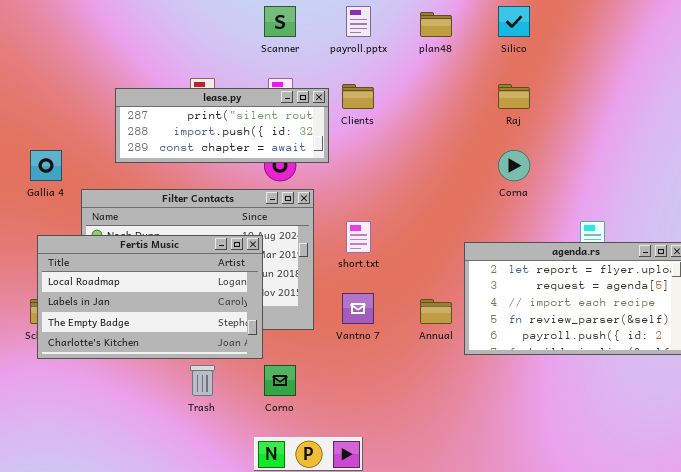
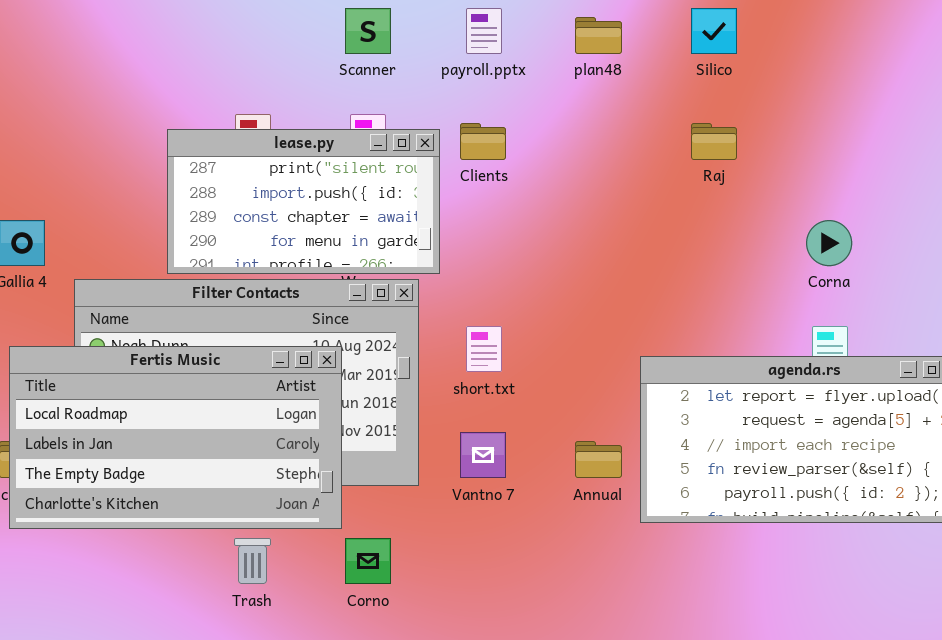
lease.py: [115,88,329,163] -> [167,129,440,274], resized
Corna: [498,150,530,181] -> [806,220,852,266], moved

